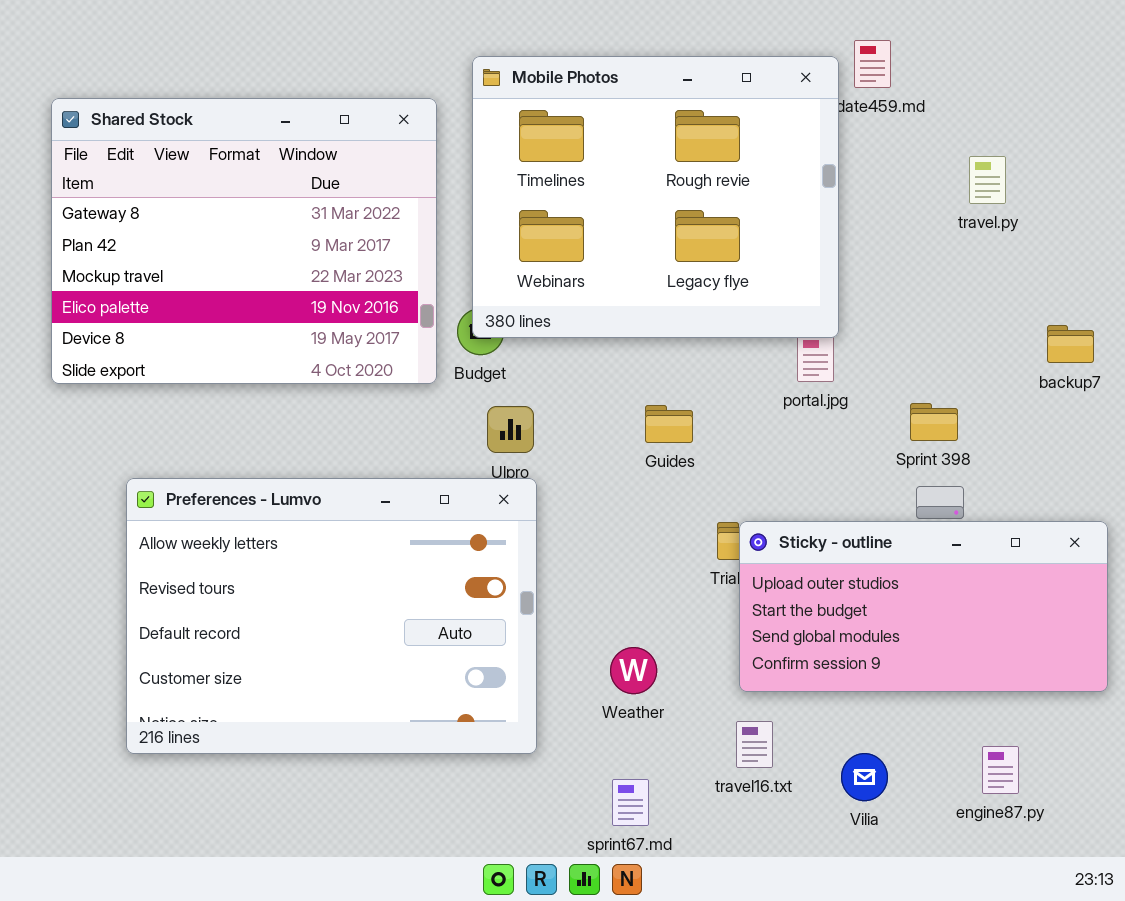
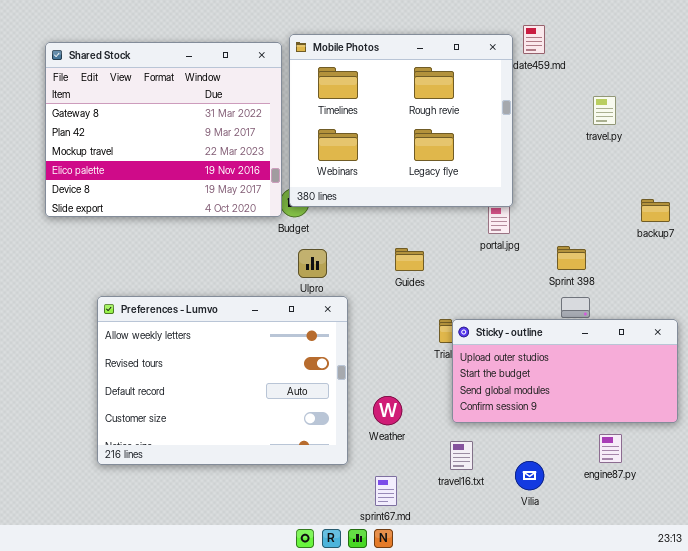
Shared Stock: [51,98,437,384] -> [45,42,282,217], moved
Preferences - Lumvo: [126,478,537,754] -> [97,296,348,465], moved
engine87.py: [982,746,1019,794] -> [599,434,622,463], moved

